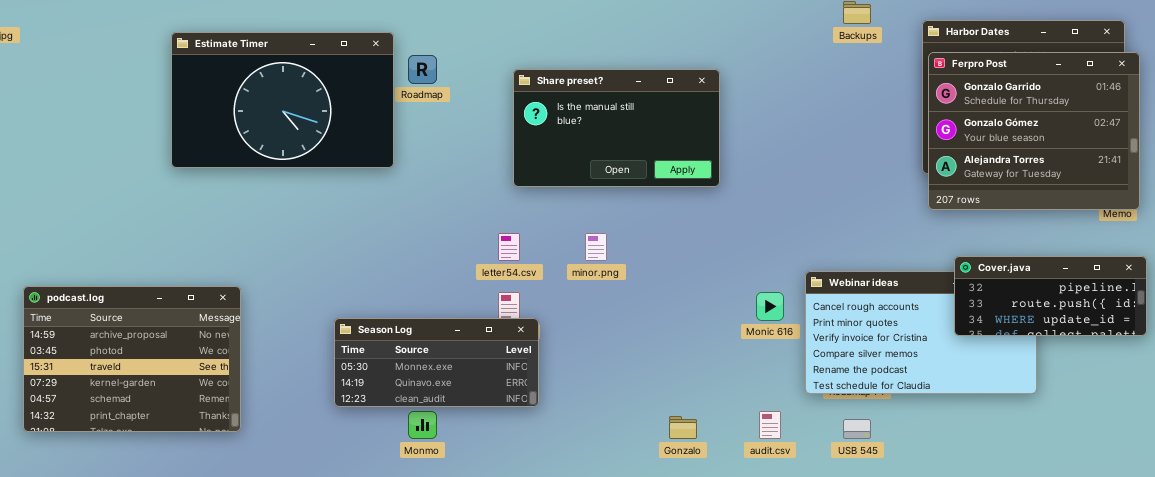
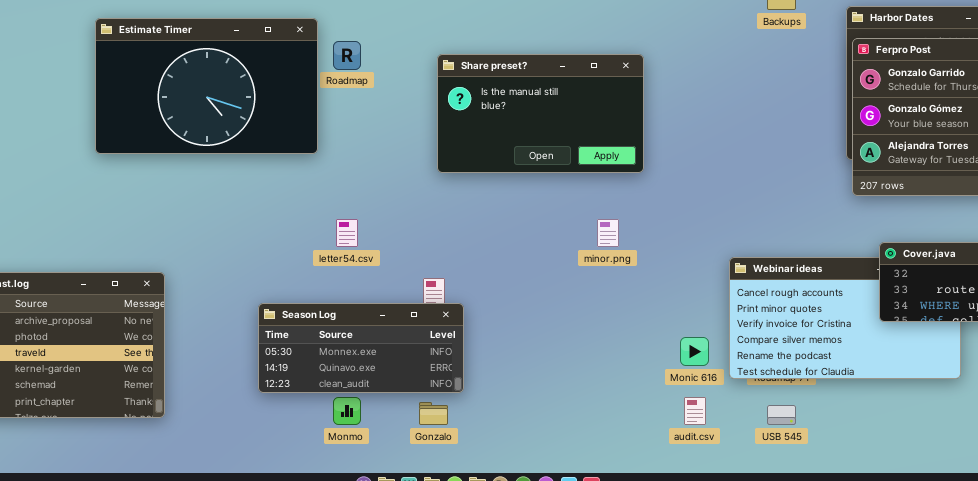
letter54.csv: [498,233,520,261] -> [336,219,358,247], moved
minor.png: [585,233,607,261] -> [597,219,619,247], moved
Monic 616: [756,292,784,321] -> [680,337,709,366], moved
Gonzalo: [669,416,697,439] -> [419,402,448,425], moved

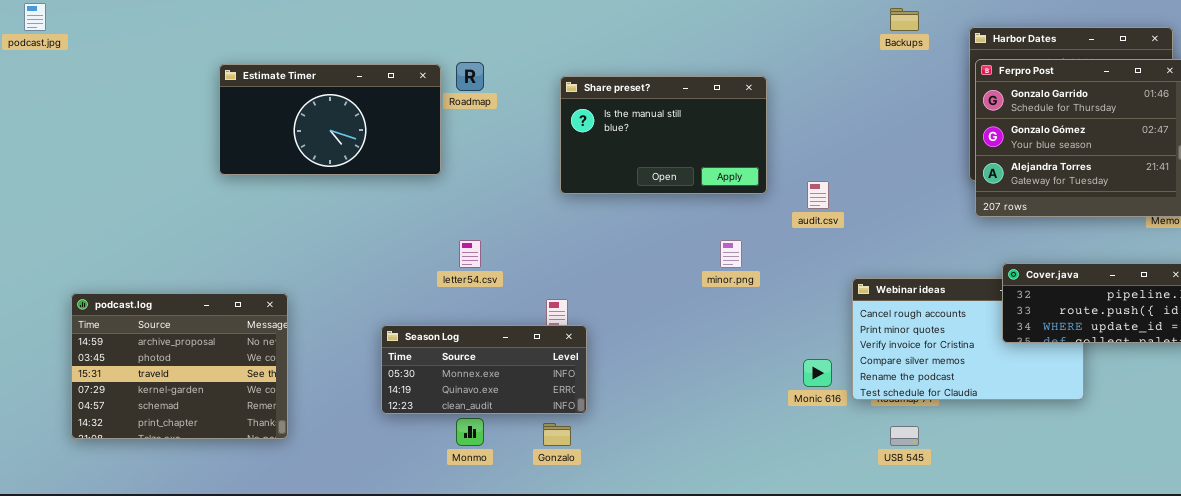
Estimate Timer: [95,18,318,154] -> [219,64,441,175], resized
audit.csv: [684,397,706,425] -> [807,181,829,209], moved

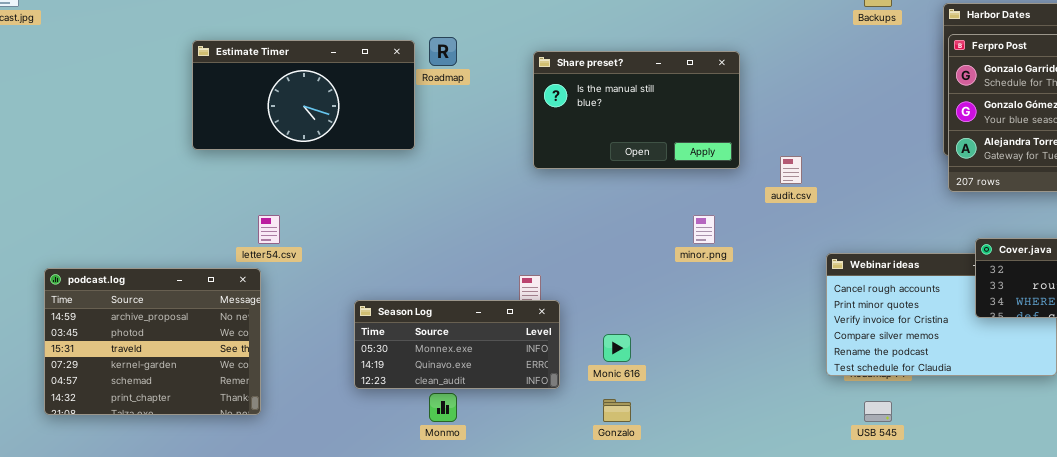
letter54.csv: [459,240,481,268] -> [258,215,280,244], moved
Monic 616: [803,359,832,387] -> [603,334,631,362], moved
Gonzalo: [543,423,571,446] -> [603,399,631,422], moved

